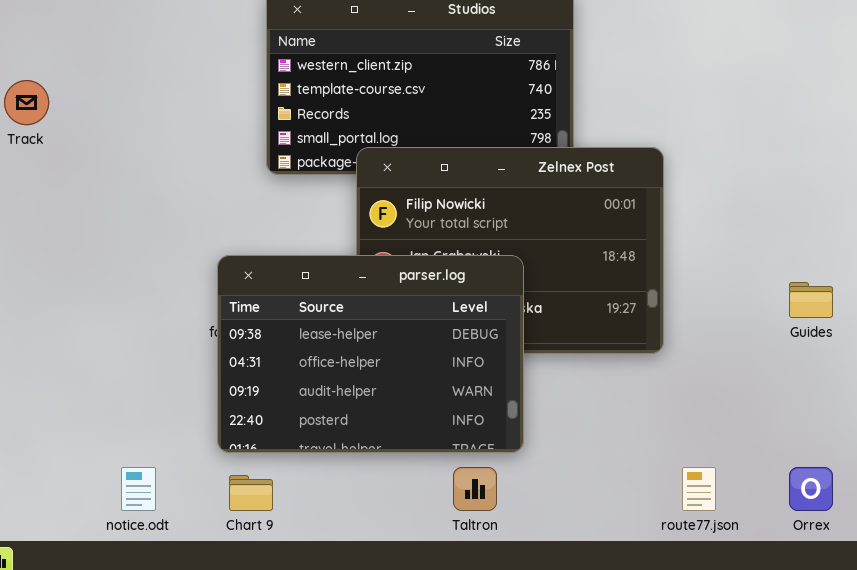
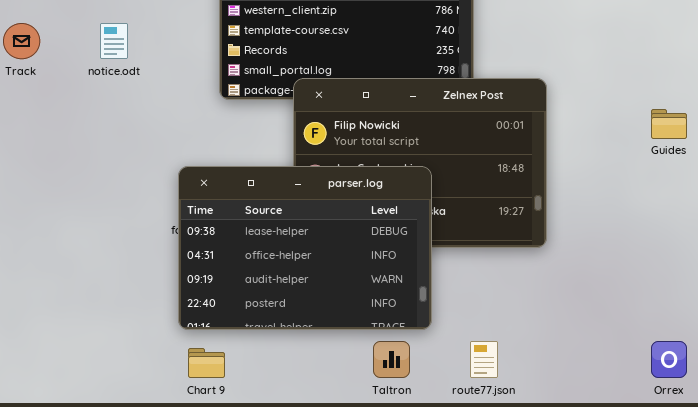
Guides: [789,282,833,318] -> [651,109,687,139], moved
notice.odt: [121,467,156,511] -> [100,23,128,59], moved
route77.json: [682,467,716,511] -> [470,341,498,378], moved

